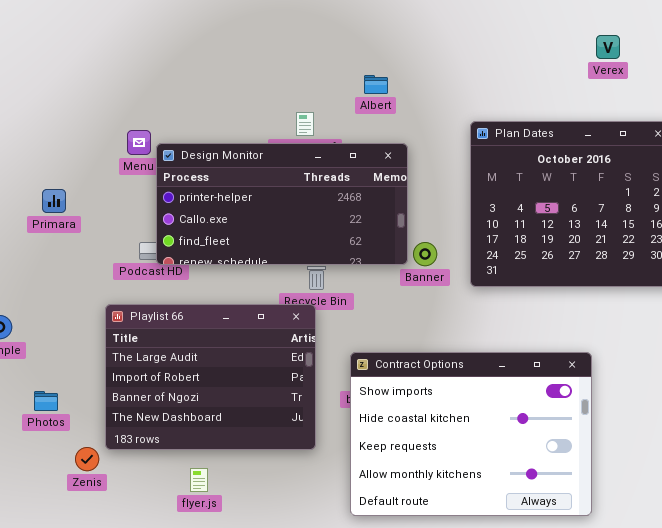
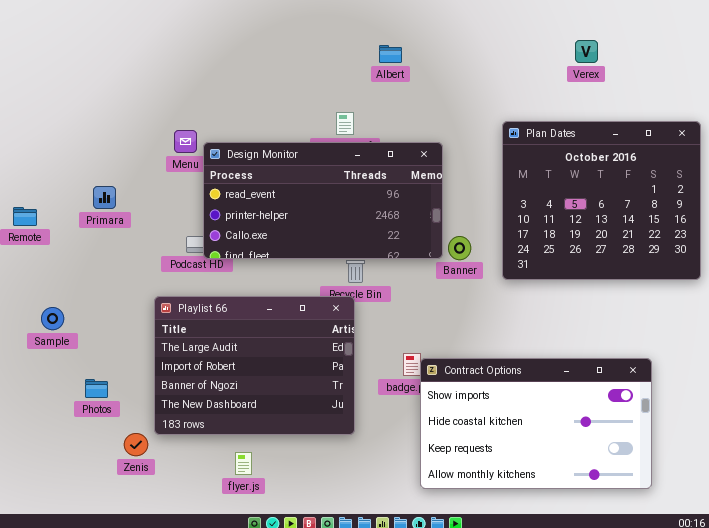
Verex: [596,35,620,59] -> [575,40,598,63], moved
Albert: [364,75,388,94] -> [379,45,402,63], moved
Design Monitor: [156,143,408,265] -> [203,142,443,259], scrolled up 1 row
Contract Options: [350,352,592,516] -> [420,358,652,489], moved, resized

